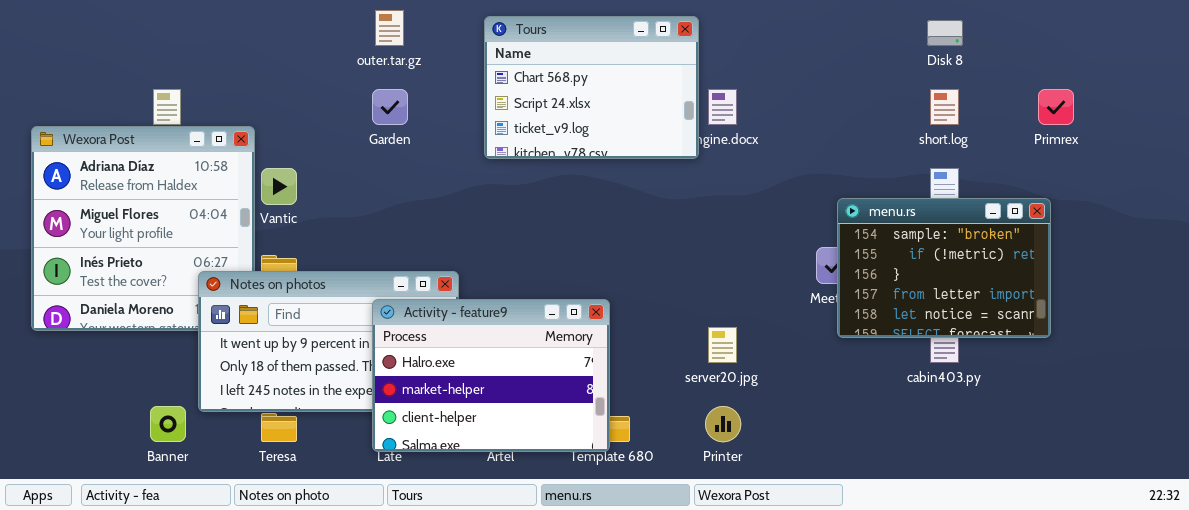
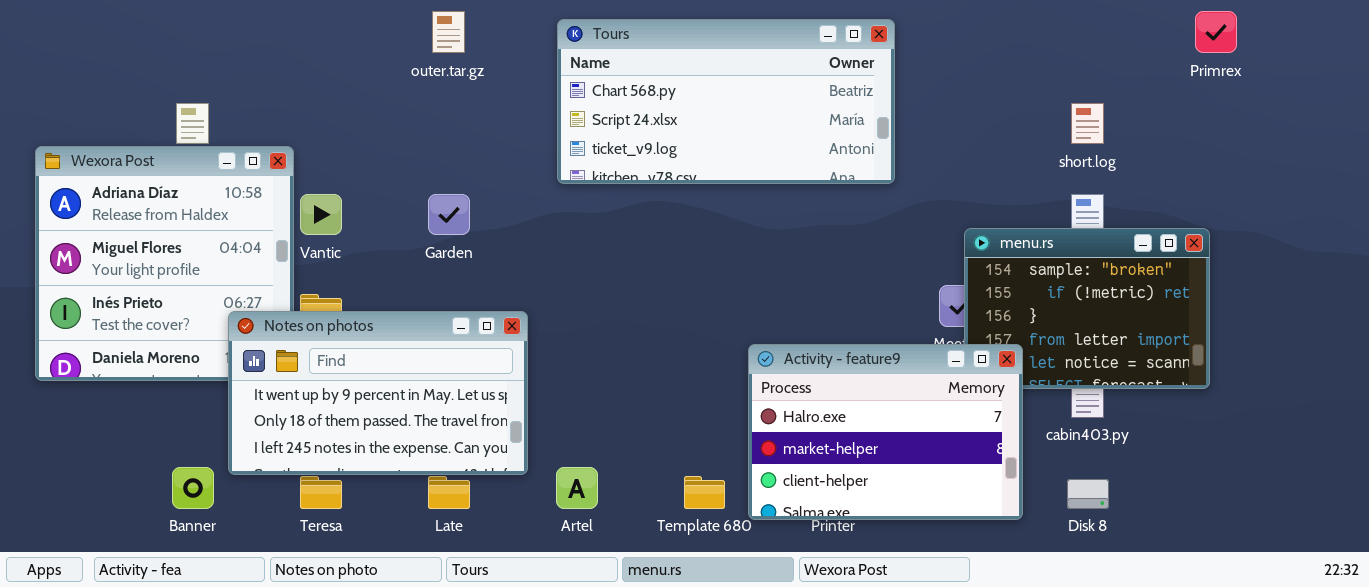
Tours: [484,16,699,159] -> [557,19,895,184], resized
Disk 8: [927,20,963,46] -> [1067,479,1109,509], moved
Garden: [372,89,408,125] -> [428,194,470,235], moved
Primrex: [1038,89,1074,125] -> [1195,11,1237,53], moved
Activity - feature9: [372,299,610,452] -> [748,344,1023,520], moved

